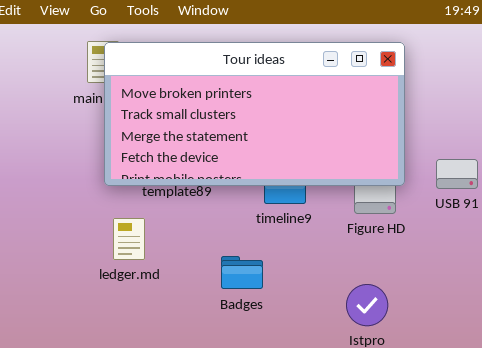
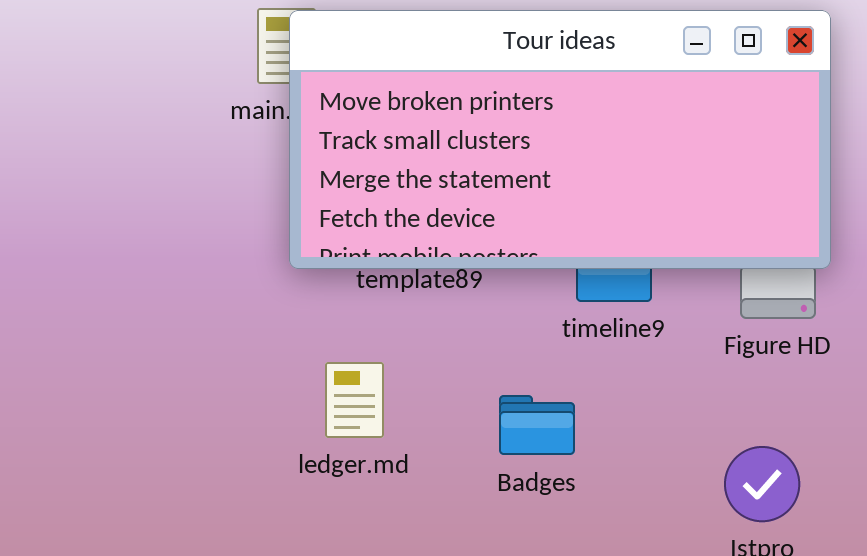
ledger.md: [113,218,145,260] -> [325,362,384,438], moved

